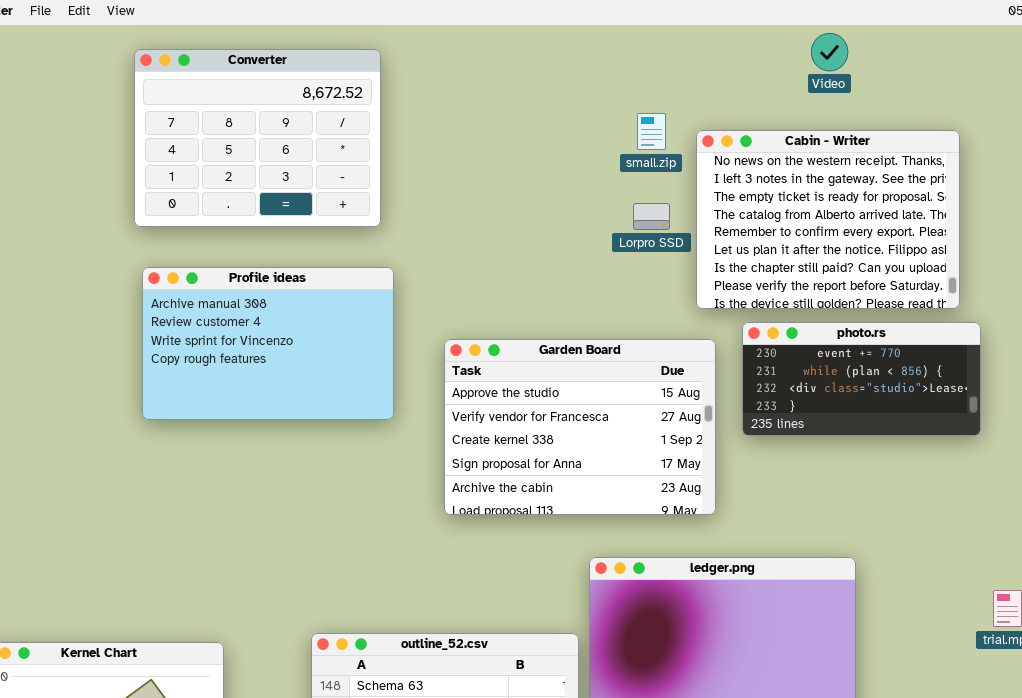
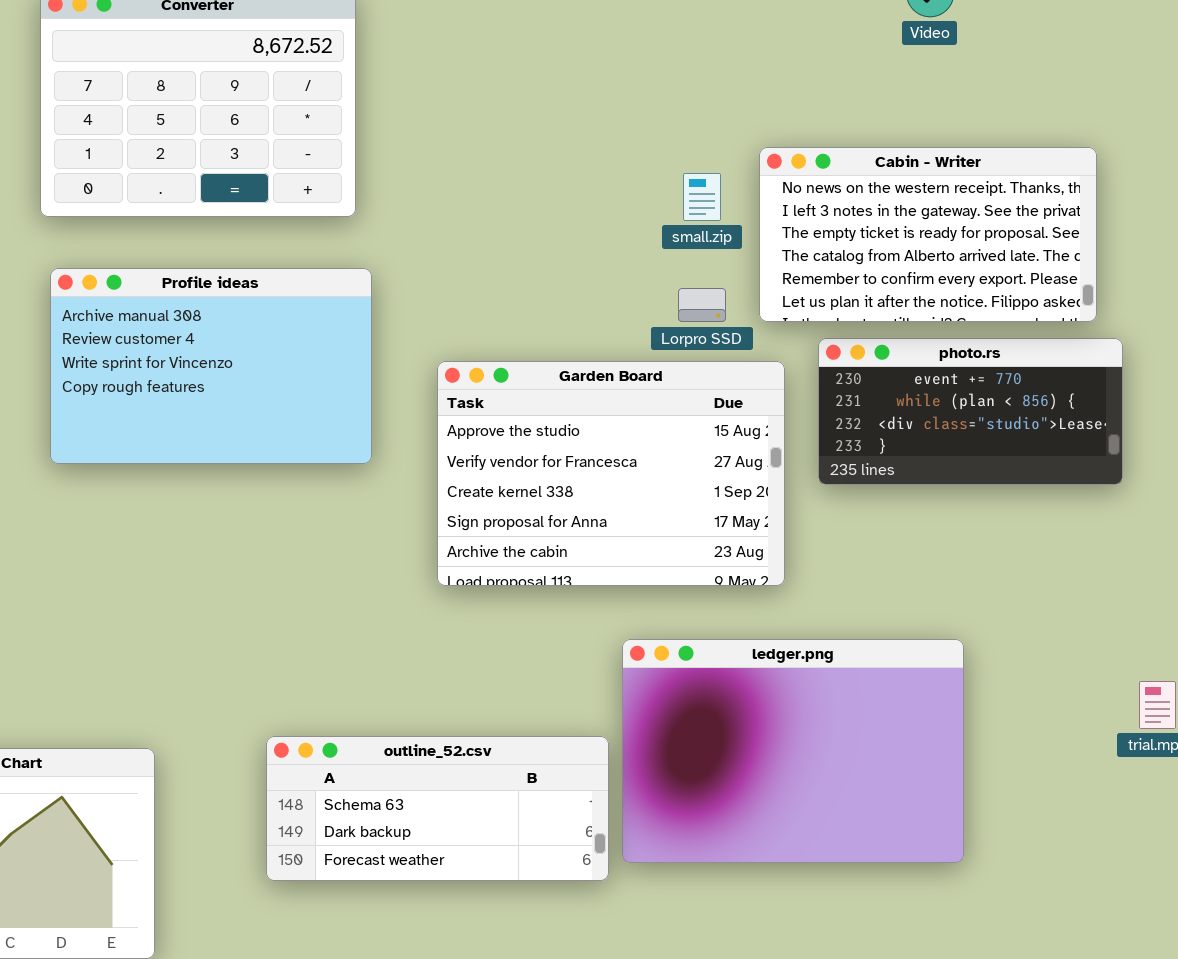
small.zip: [637,113,666,150] -> [683,173,721,221], moved
Cabin - Writer: [696,130,960,309] -> [759,147,1097,322], resized
Lorpro SSD: [633,203,670,230] -> [678,288,726,322], moved

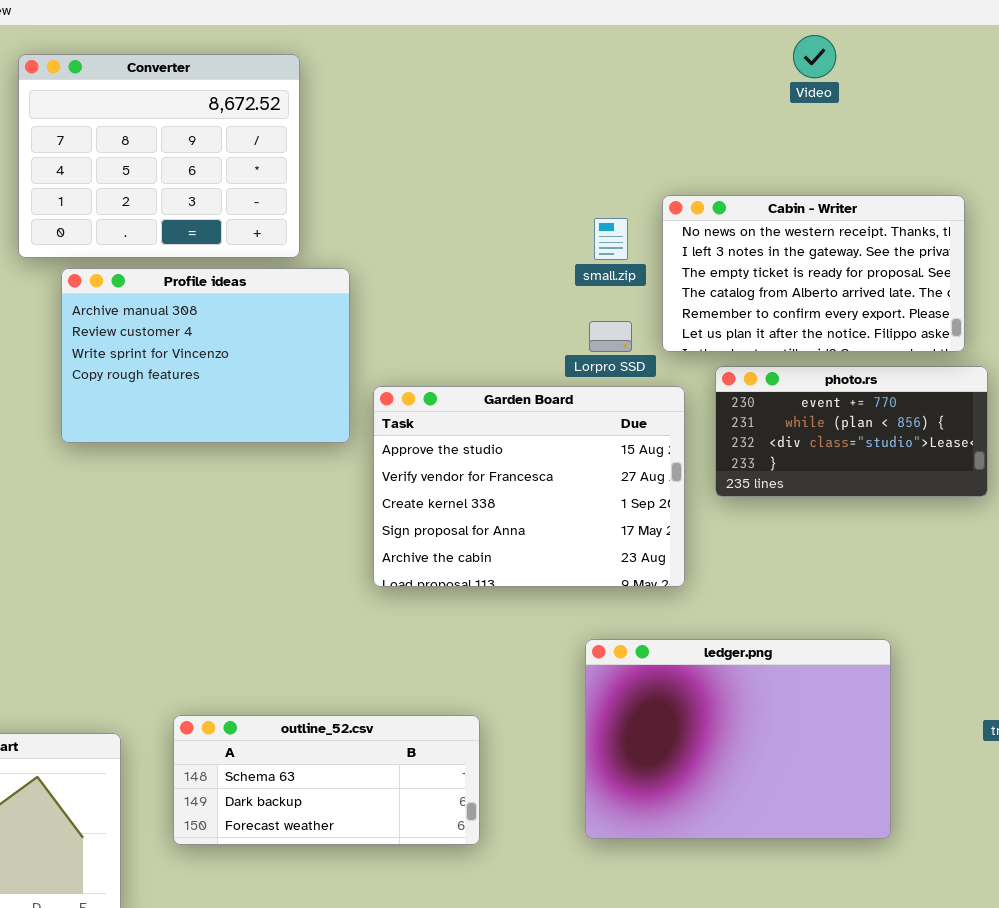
Profile ideas: [50,268,372,464] -> [61,268,350,443], moved
ledger.png: [622,639,964,863] -> [585,639,891,839], moved
outline_52.csv: [266,736,609,881] -> [173,715,480,845], moved

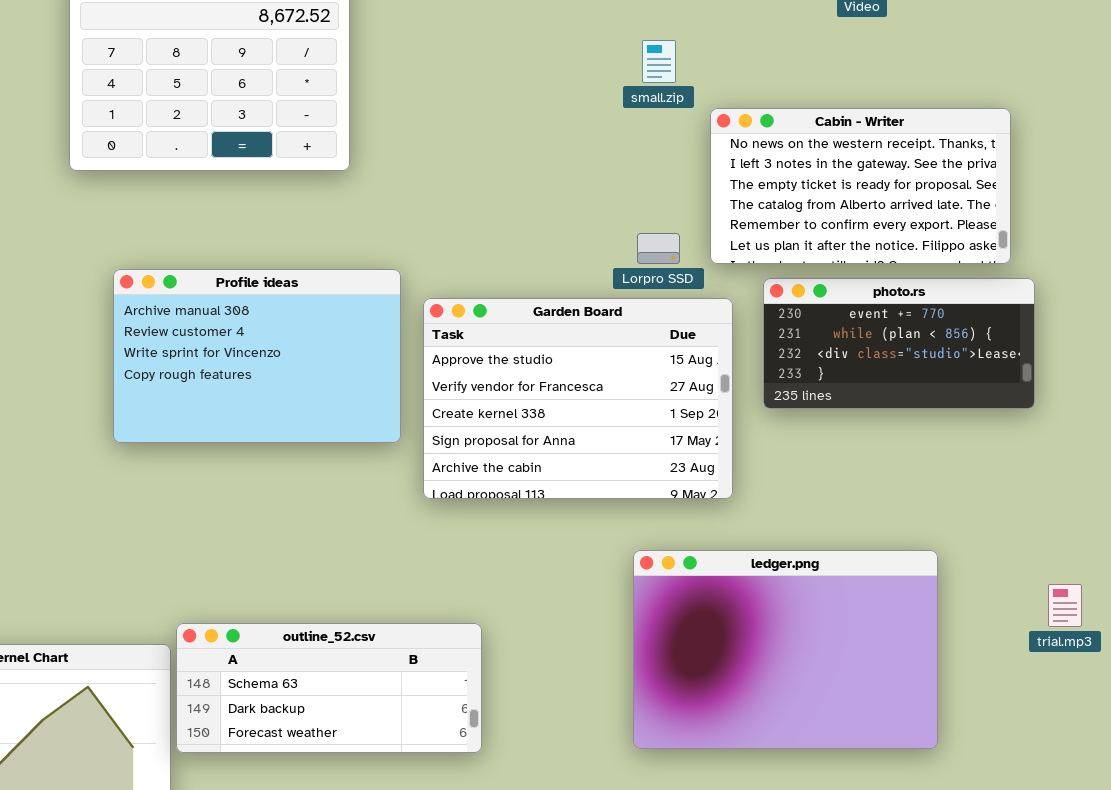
small.zip: [594,218,628,260] -> [642,40,676,83], moved
Profile ideas: [61,268,350,443] -> [113,269,401,443], moved
outline_52.csv: [173,715,480,845] -> [176,623,482,753], moved

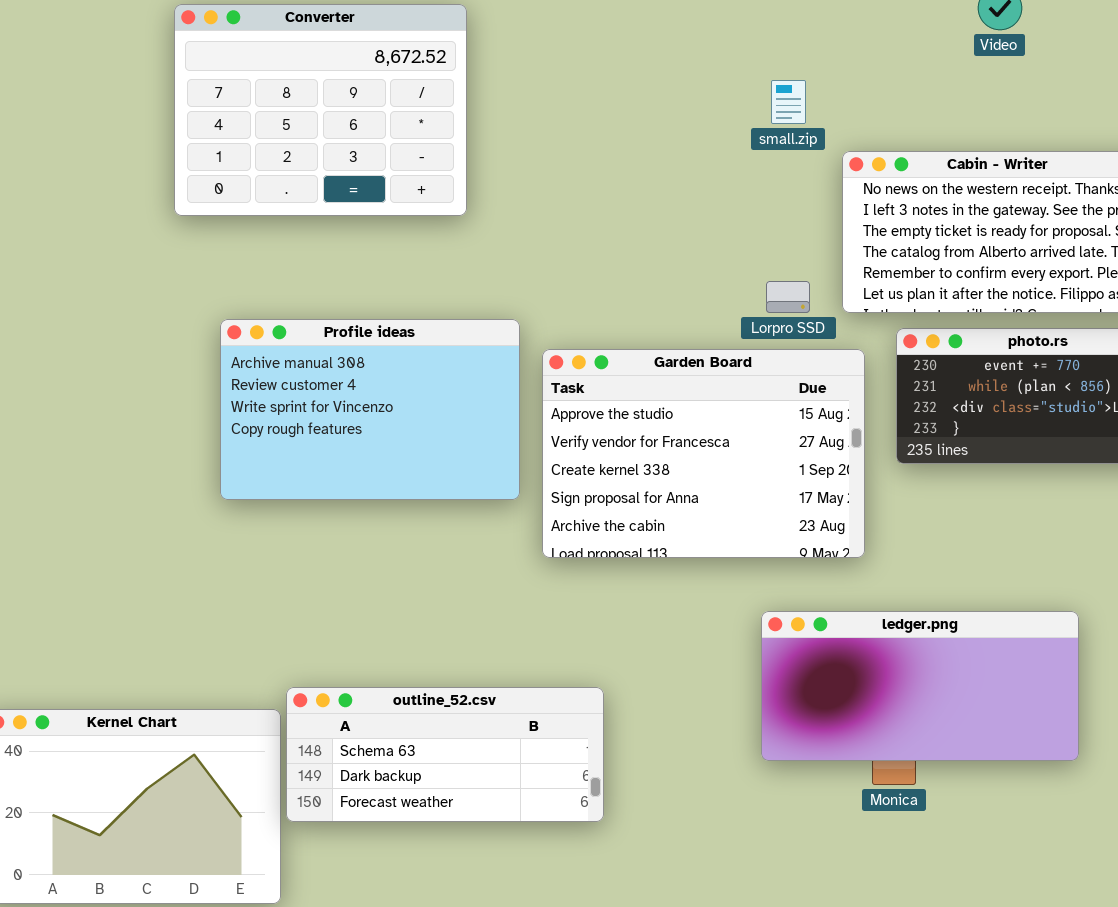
ledger.png: [633,550,938,749] -> [761,611,1079,761], resized

